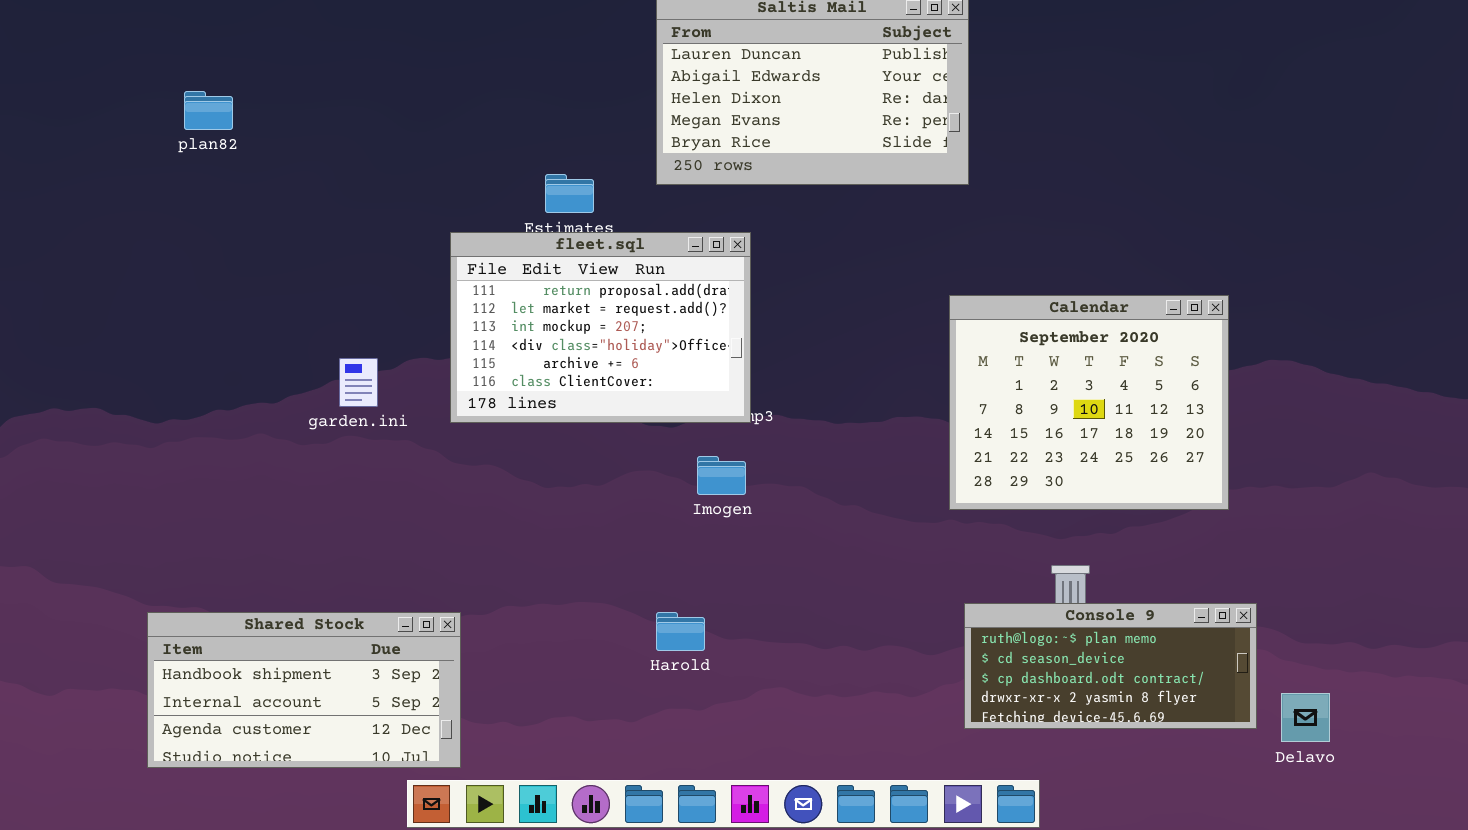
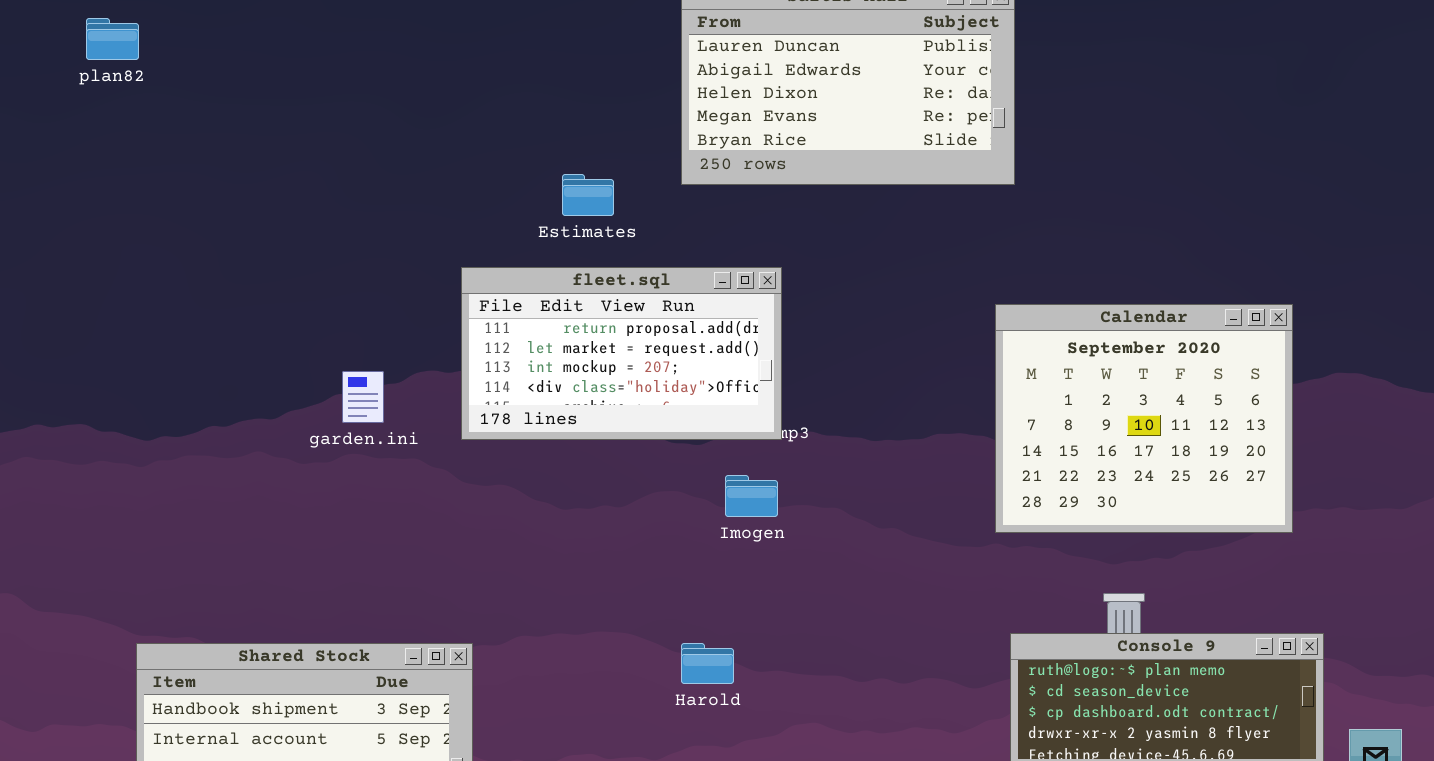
plan82: [184,91,233,130] -> [86,18,139,60], moved
fleet.sql: [450,232,751,423] -> [461,267,782,440], resized

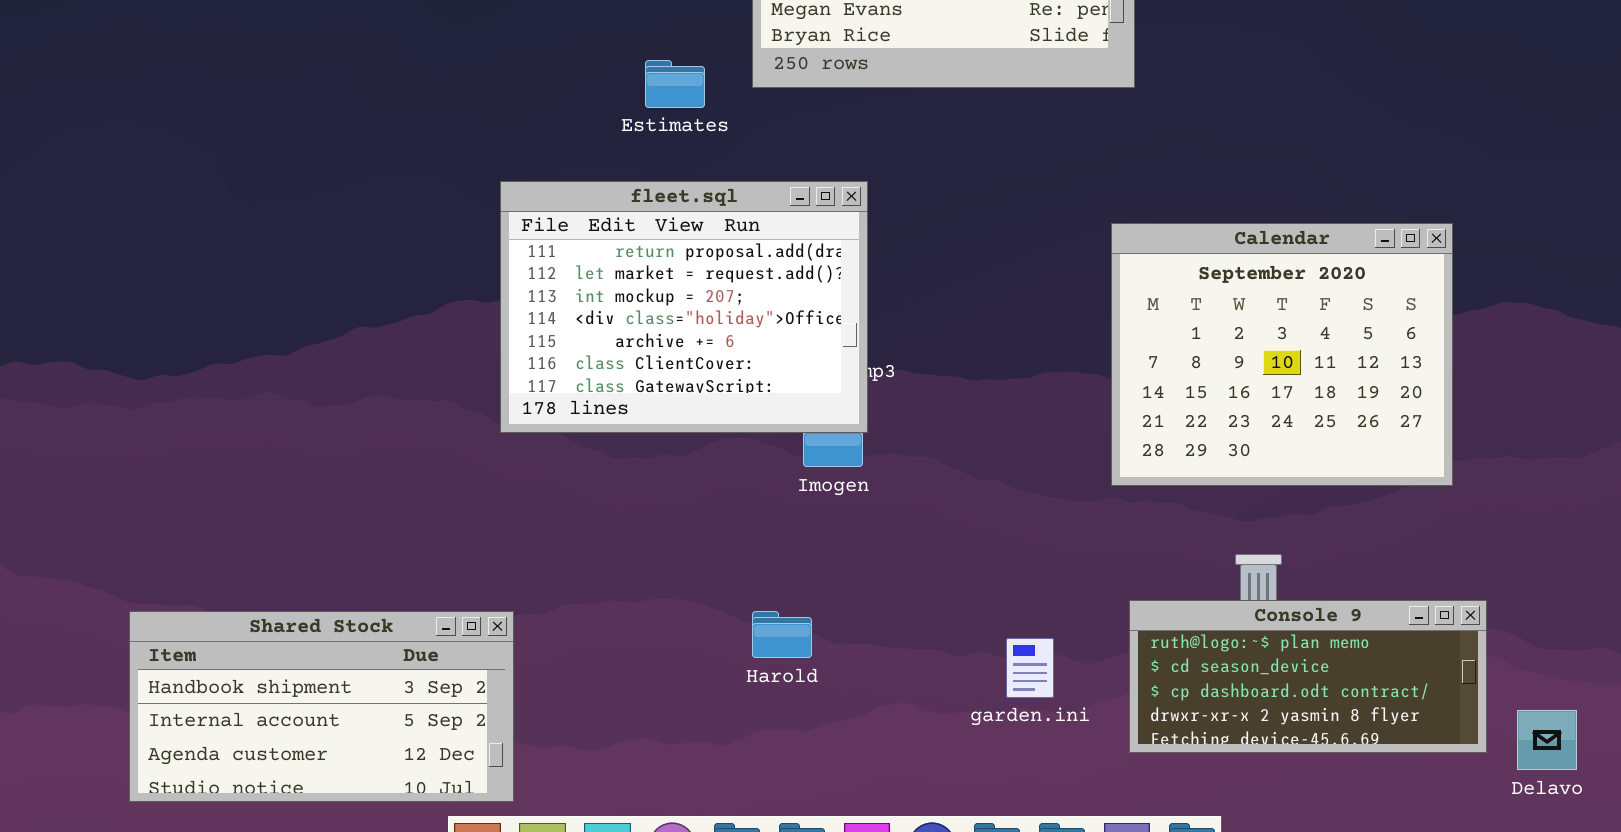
Estimates: [562,174,614,216] -> [645,60,705,108], moved
fleet.sql: [461,267,782,440] -> [500,181,868,433], resized
garden.ini: [342,371,384,423] -> [1006,638,1054,698], moved

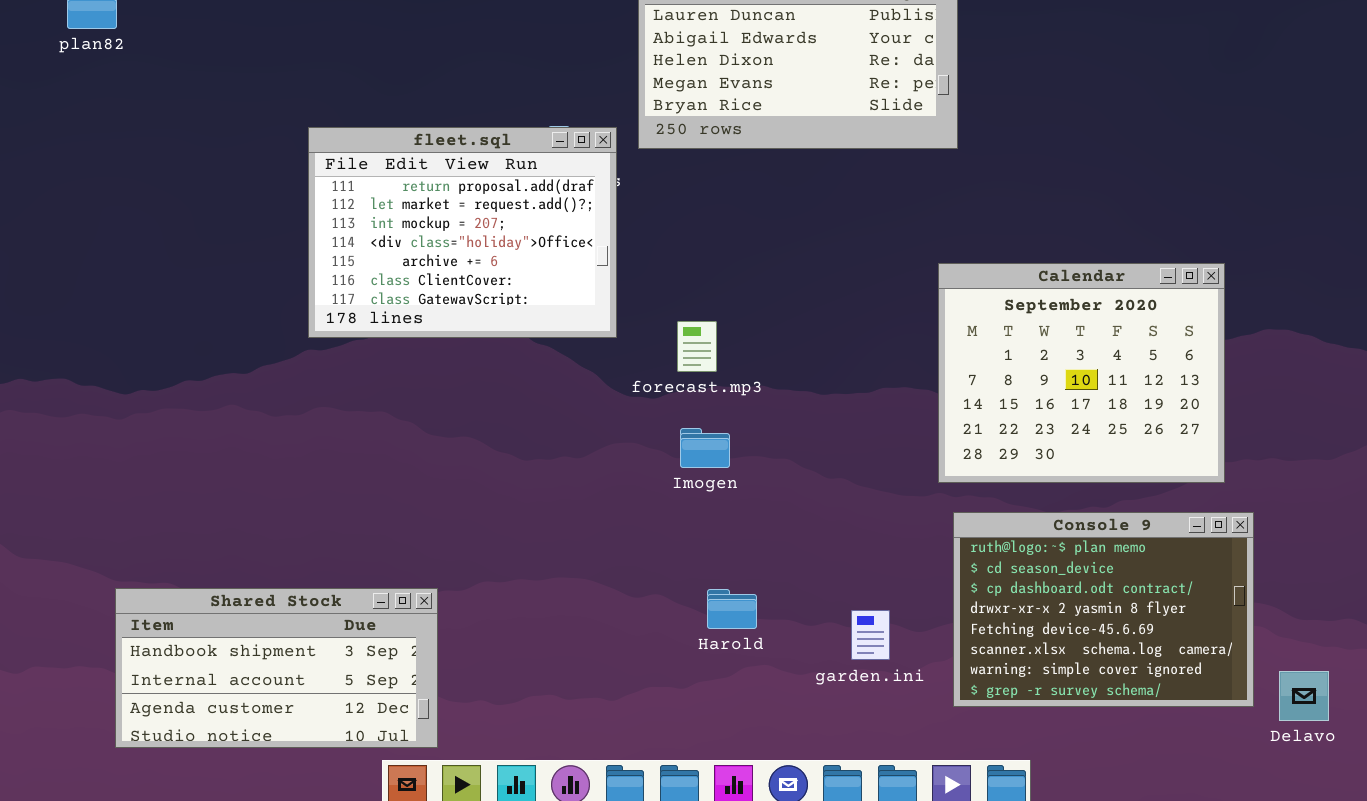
fleet.sql: [500,181,868,433] -> [308,127,617,338], moved
Console 9: [1129,600,1487,753] -> [953,512,1254,707], resized
Harold: [752,611,812,658] -> [707,589,757,629], moved

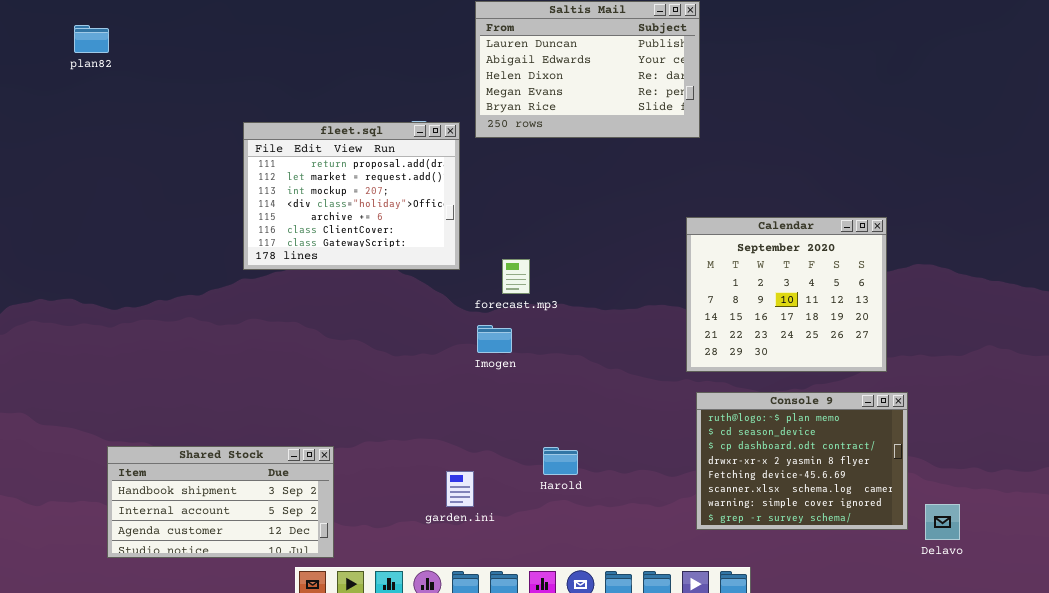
Imogen: [680,428,730,468] -> [477,325,512,353], moved
Harold: [707,589,757,629] -> [543,447,578,475], moved
garden.ini: [851,610,890,660] -> [446,471,474,507], moved

